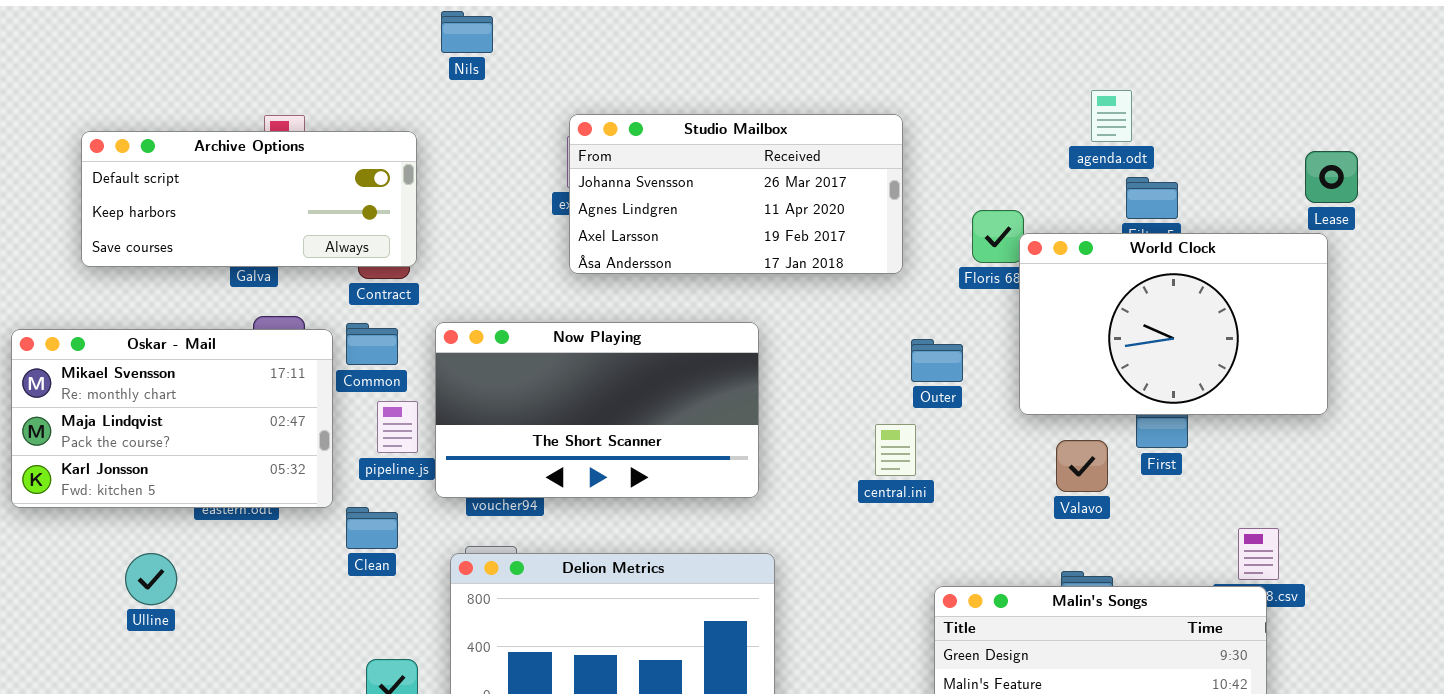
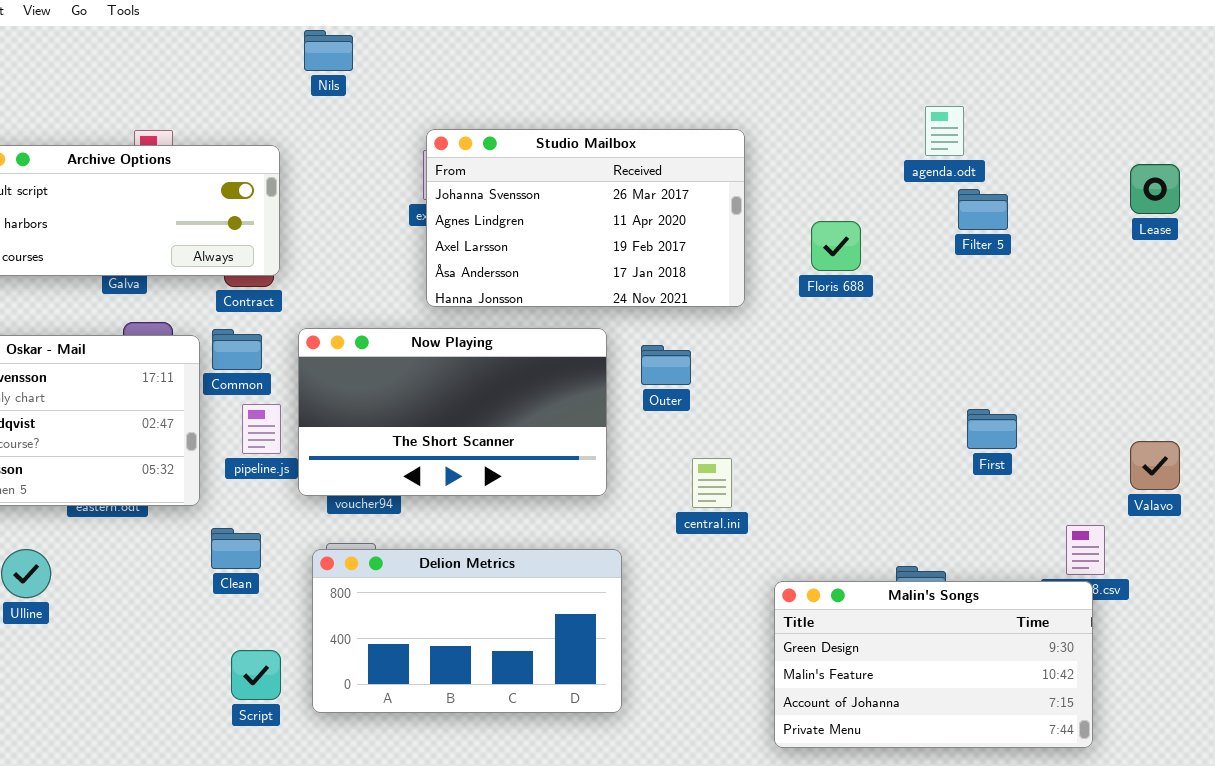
Studio Mailbox: [569,114,903,274] -> [426,129,745,307], resized
World Clock: [1019,233,1328,415] -> none, closed
Outer: [911,339,963,382] -> [641,345,691,385], moved
central.ini: [875,424,916,476] -> [692,458,732,508], moved
Valavo: [1056,440,1108,492] -> [1130,441,1180,490], moved
Clean: [346,507,398,549] -> [211,528,261,569], moved

